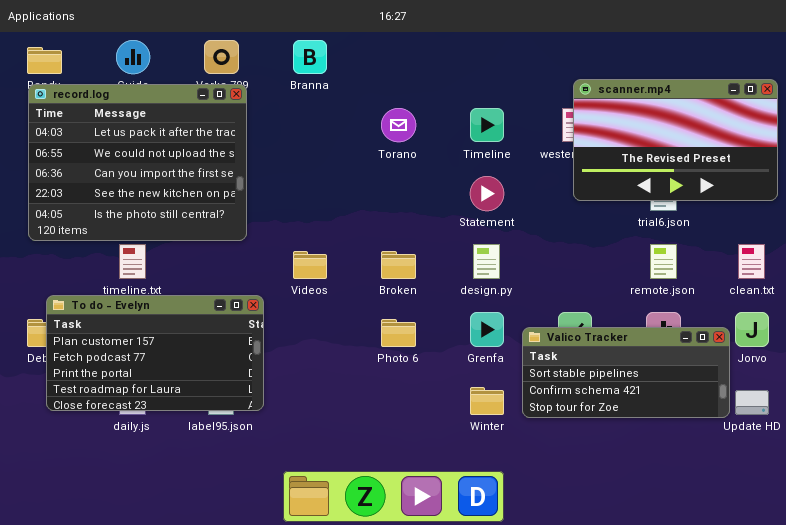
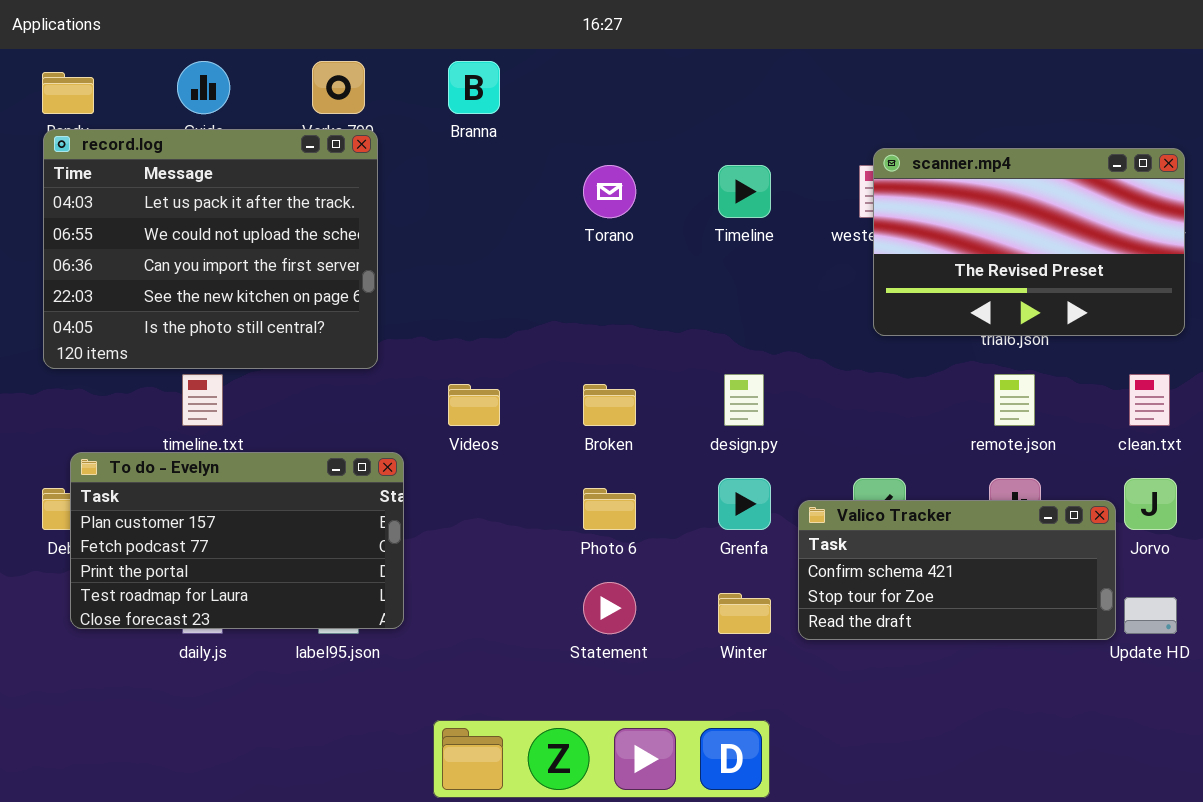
scanner.mp4: [573,79,778,201] -> [873,148,1185,336], moved
Statement: [470,176,504,211] -> [583,582,636,634], moved
Valico Tracker: [522,327,730,418] -> [798,500,1116,640], scrolled down 1 row

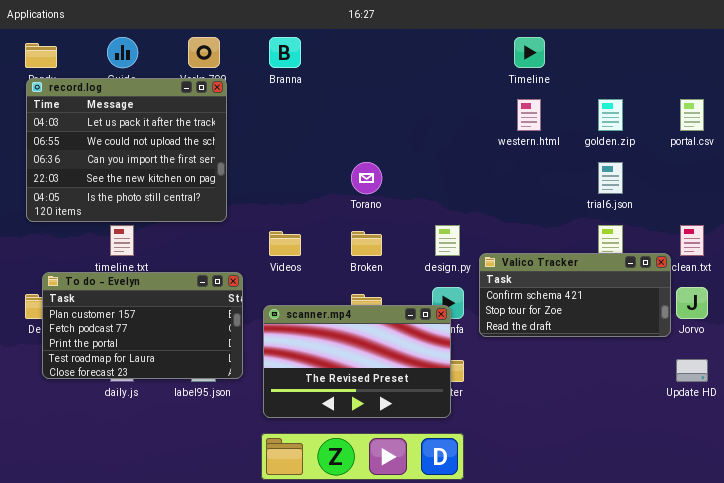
scanner.mp4: [873,148,1185,336] -> [263,305,451,418], moved
Torano: [583,165,636,218] -> [351,162,382,194], moved
Timeline: [718,165,771,218] -> [514,37,545,68], moved
Valico Tracker: [798,500,1116,640] -> [479,253,671,337], moved

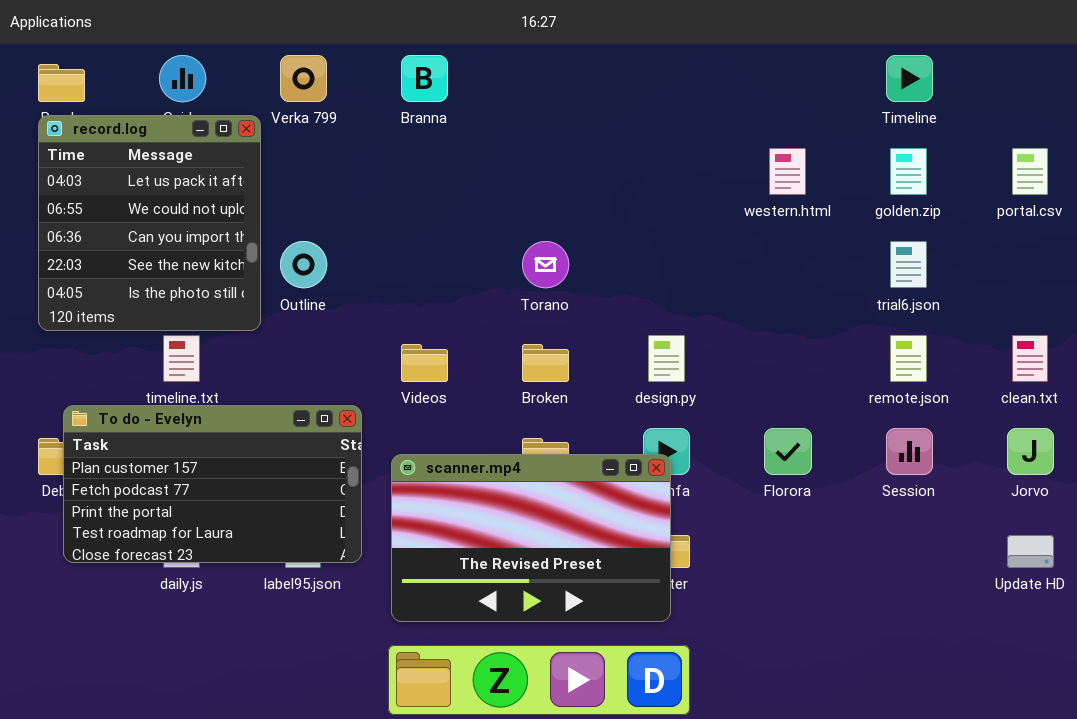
Timeline: [514,37,545,68] -> [886,55,933,102], moved
record.log: [26,78,227,222] -> [38,115,261,331], resized
Valico Tracker: [479,253,671,337] -> none, closed

